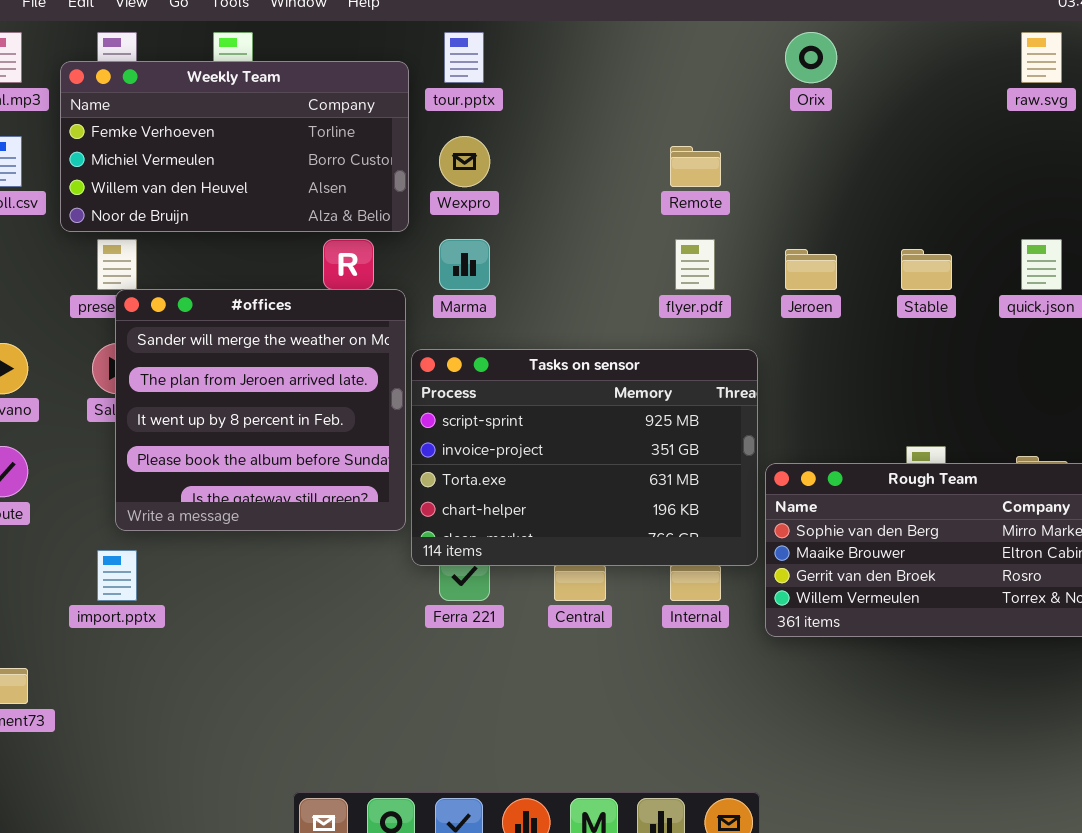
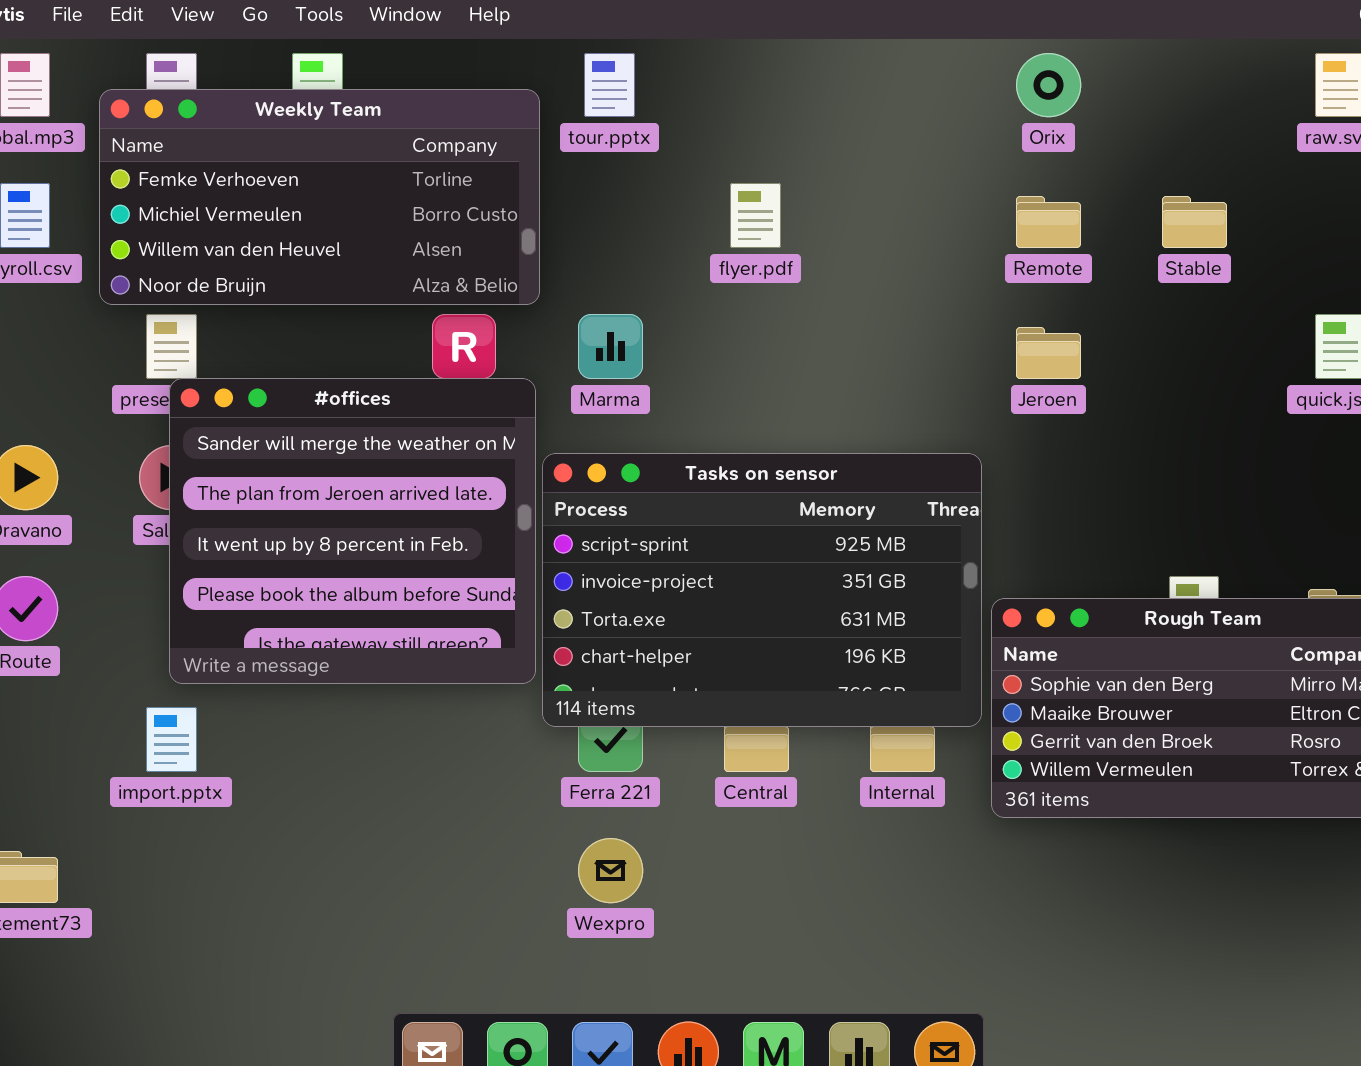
Wexpro: [439,136,490,187] -> [578,838,643,903], moved
Remote: [670,146,721,187] -> [1016,196,1081,248], moved
flyer.pdf: [675,239,715,290] -> [730,183,781,248], moved
Stable: [901,249,952,290] -> [1162,196,1227,248], moved

